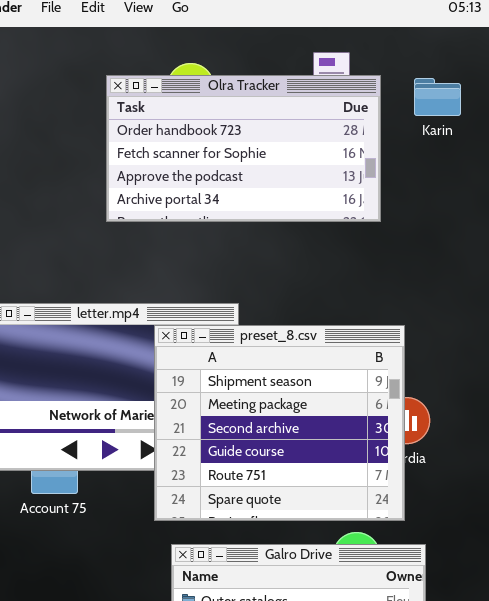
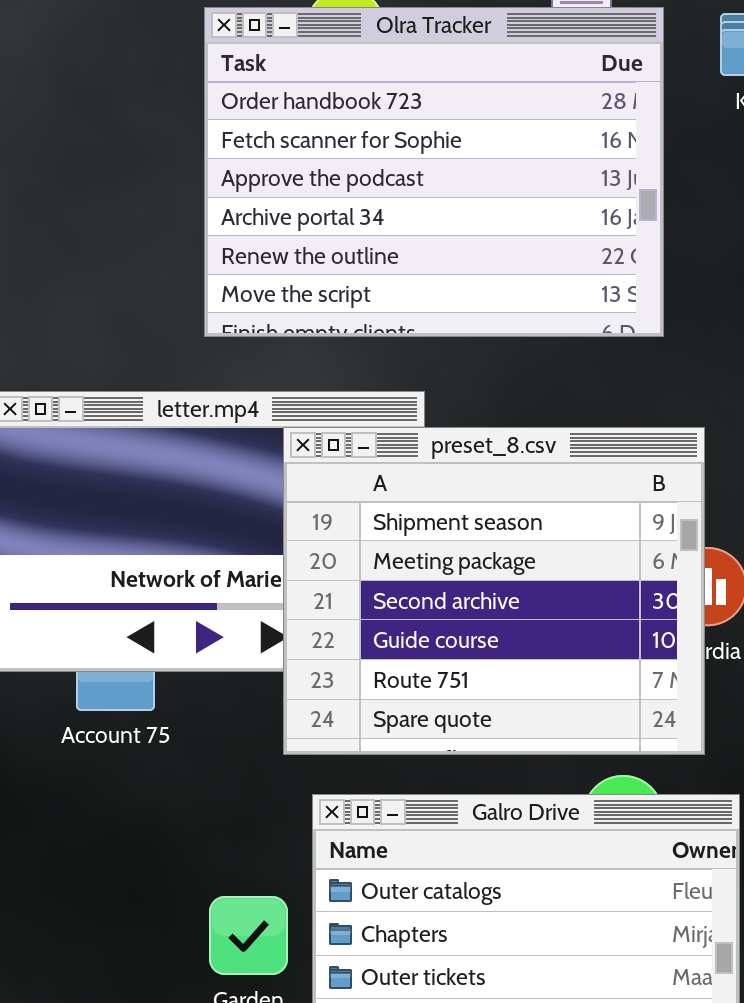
Olra Tracker: [106,75,381,222] -> [204,7,664,337], resized

